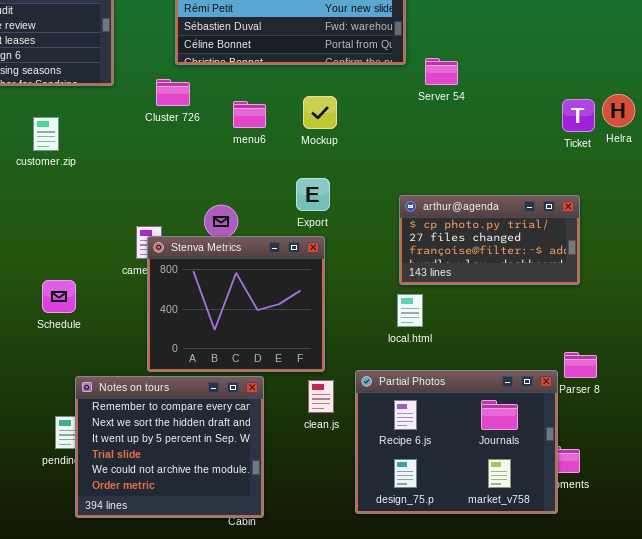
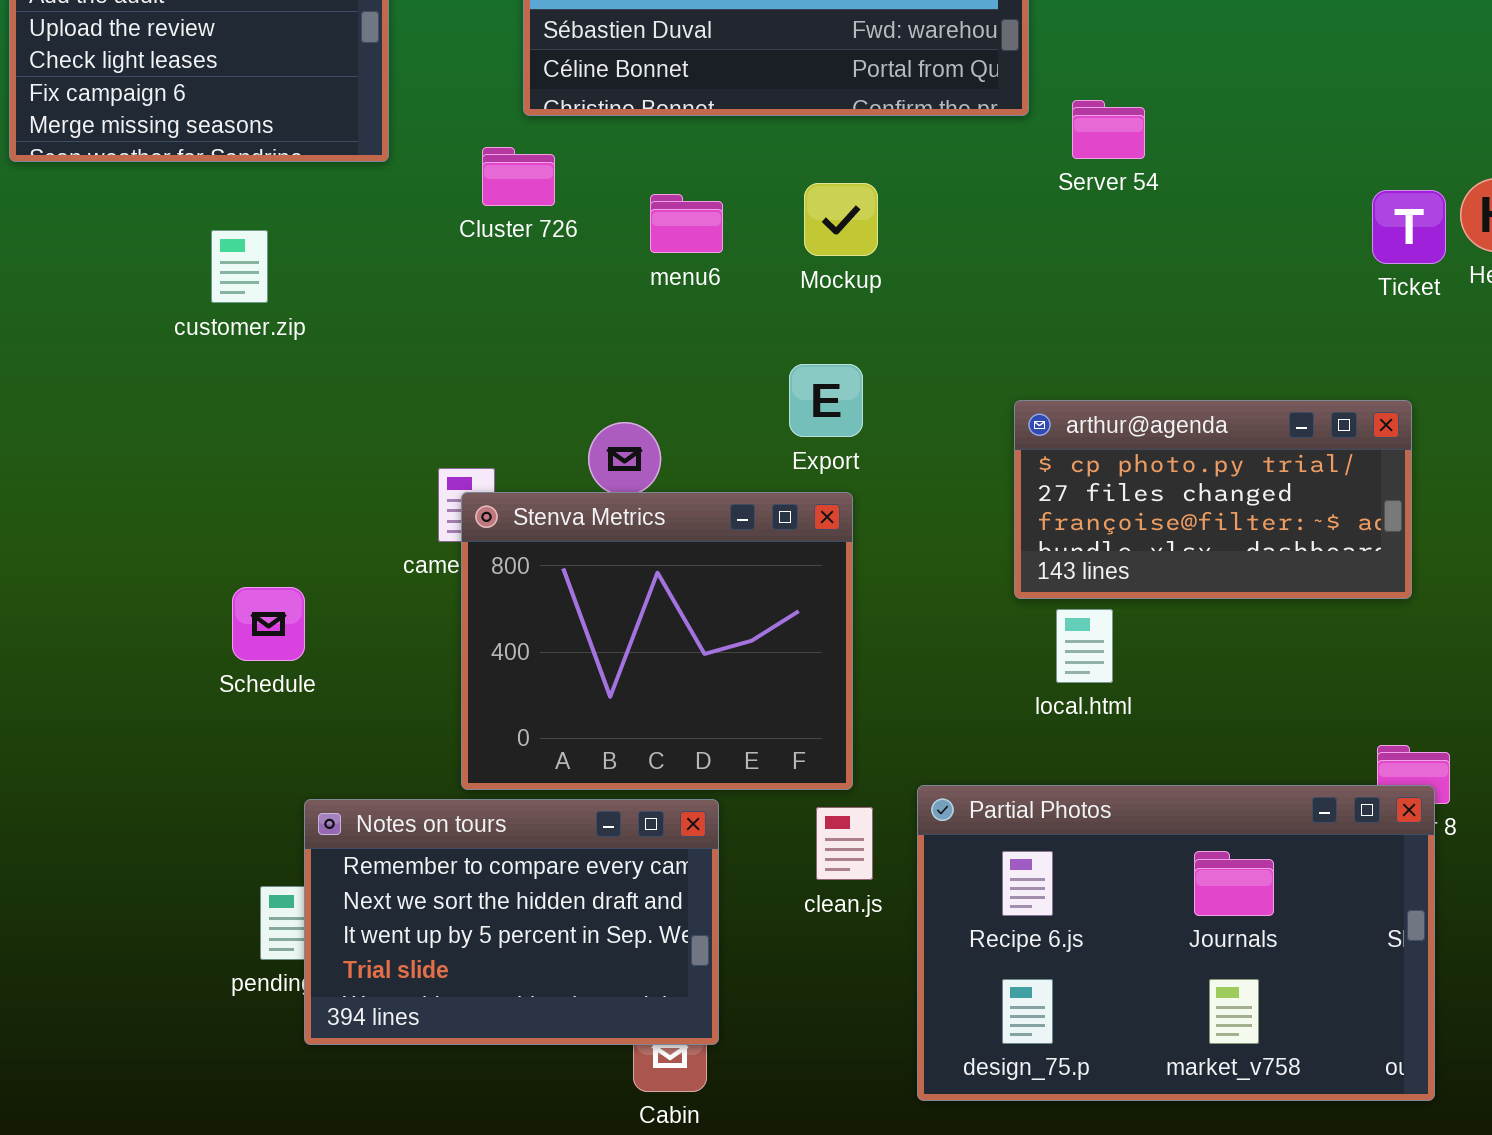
local.html: [397,294,423,327] -> [1056,609,1113,683], moved
Partial Photos: [355,370,558,514] -> [917,785,1435,1101], resized
Notes on tours: [75,376,264,518] -> [304,799,719,1045], resized

